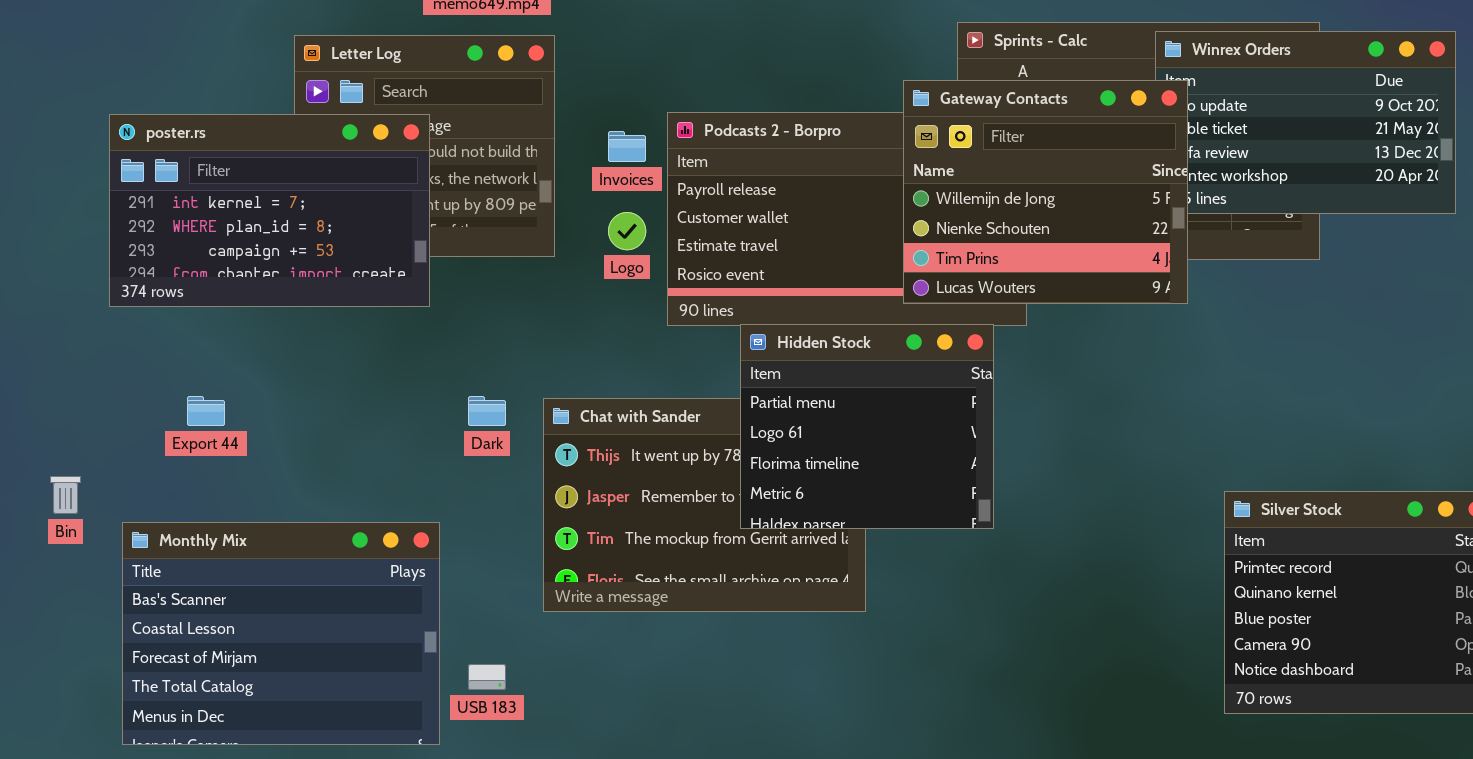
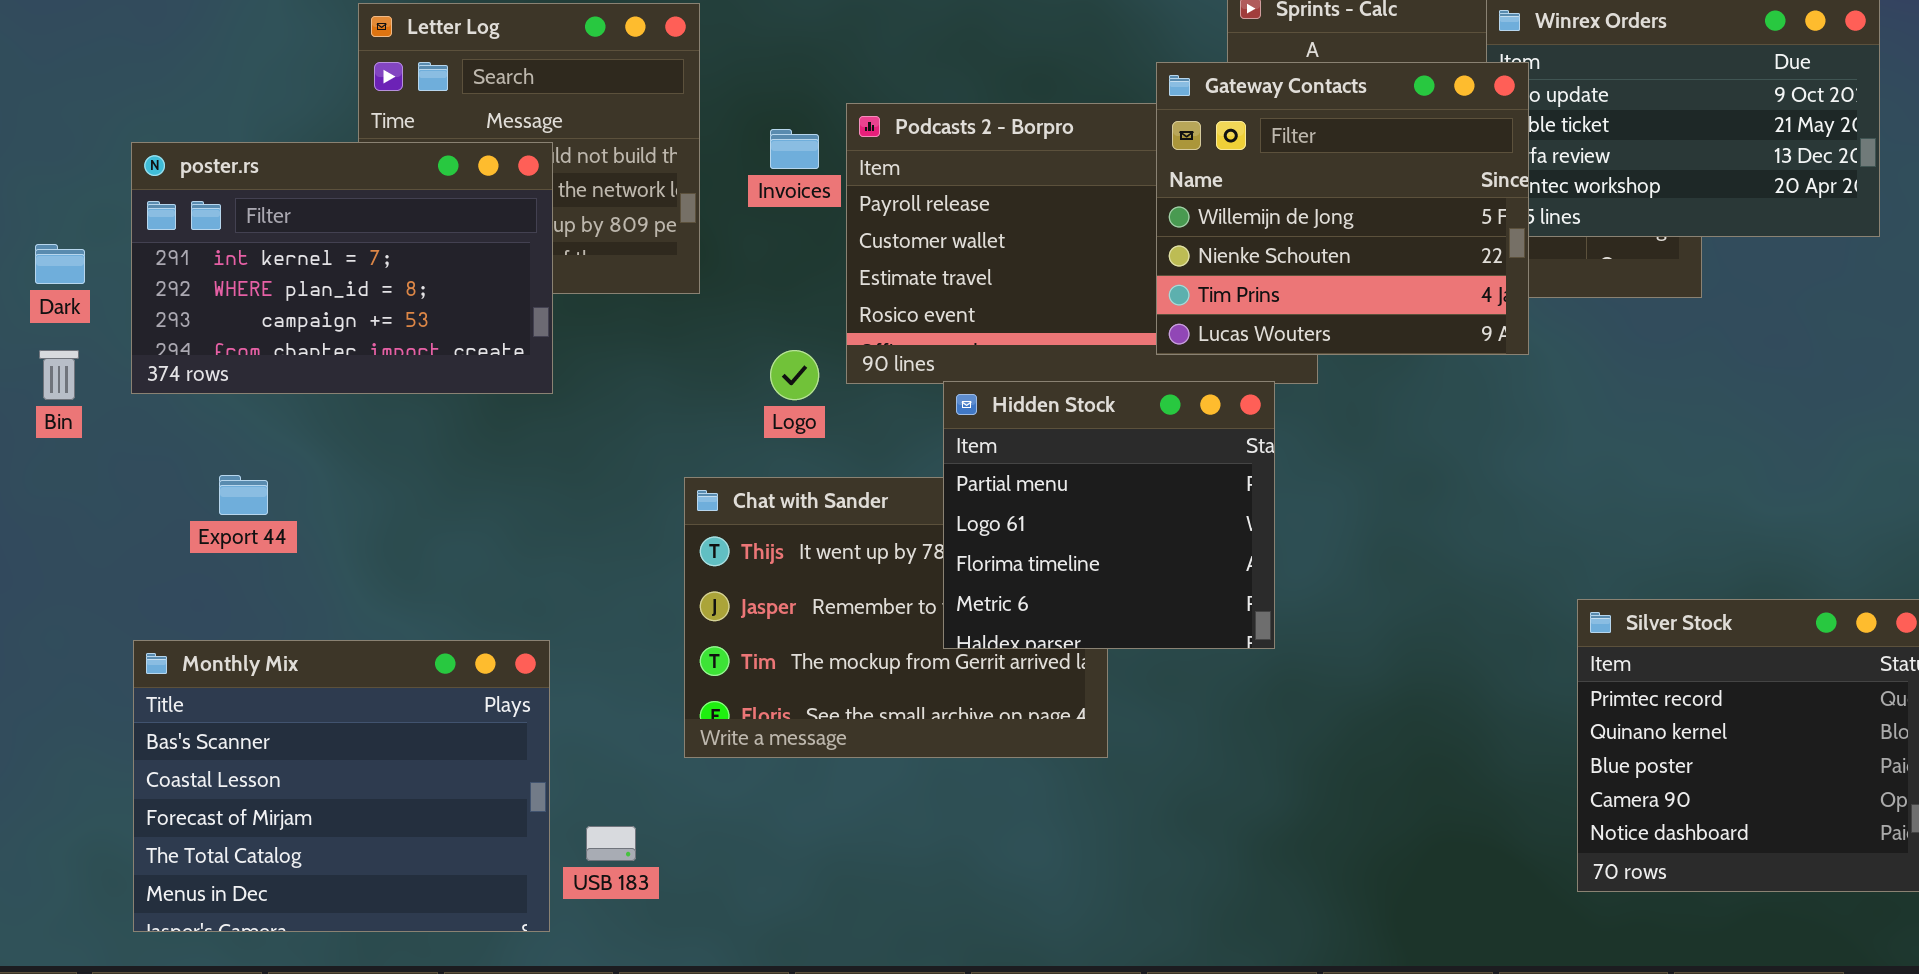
poster.rs: [109,114,430,307] -> [131,142,553,394], moved
Logo: [608,212,646,250] -> [770,350,819,400], moved
Dark: [468,396,506,426] -> [35,244,85,284], moved
Bin: [50,476,81,514] -> [39,350,79,400], moved

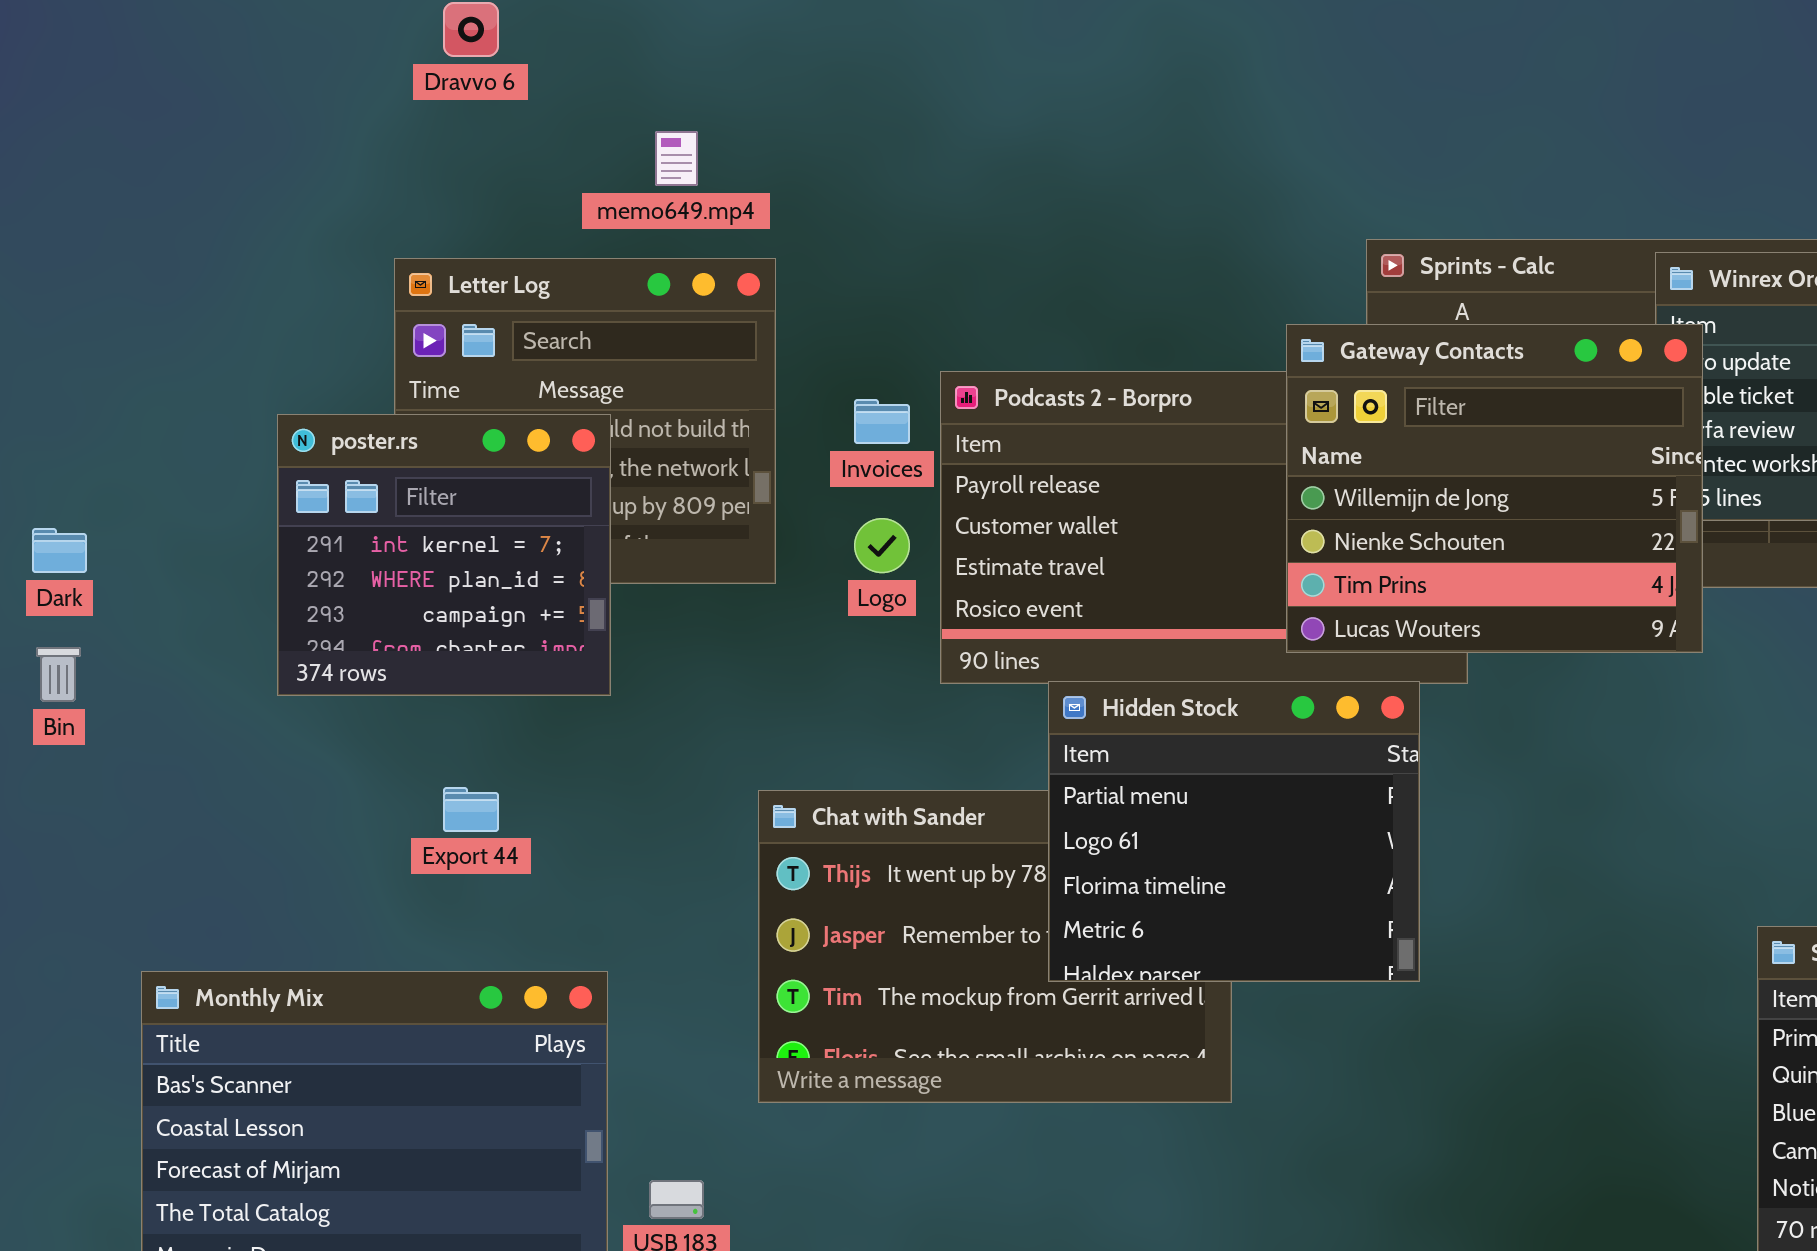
poster.rs: [131,142,553,394] -> [277,414,611,696], resized
Logo: [770,350,819,400] -> [854,518,910,573], moved
Export 44: [219,475,268,515] -> [443,787,499,832], moved

